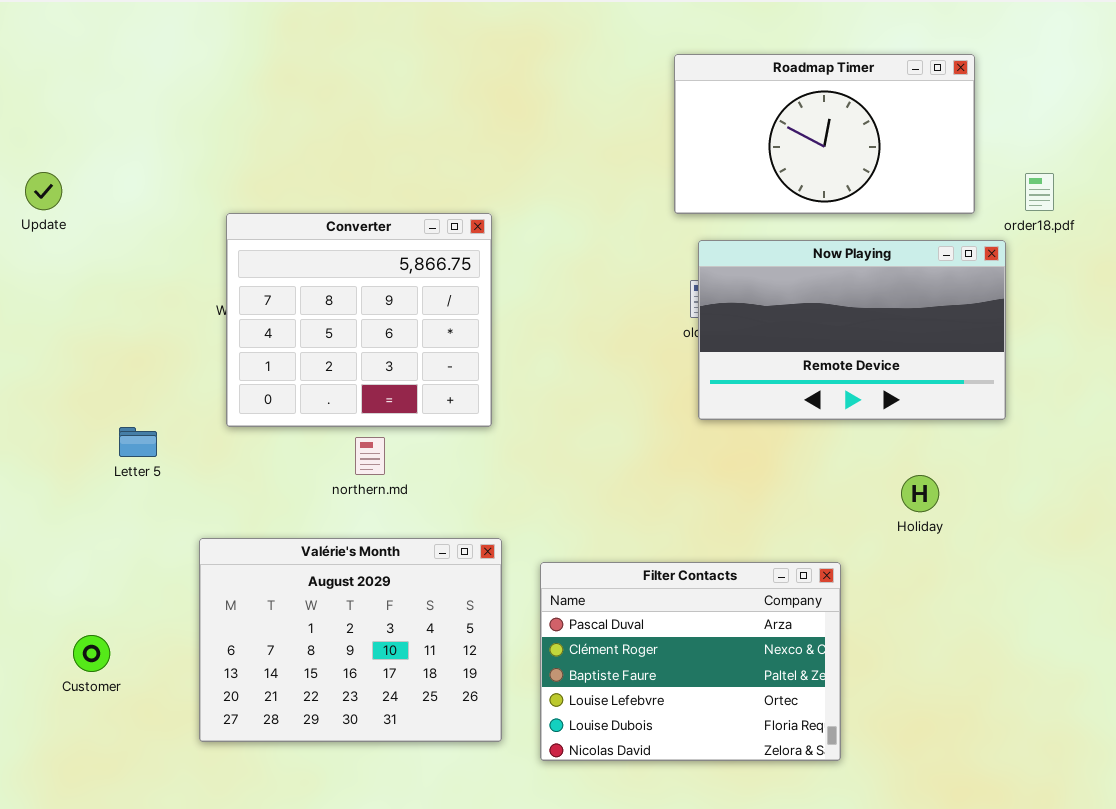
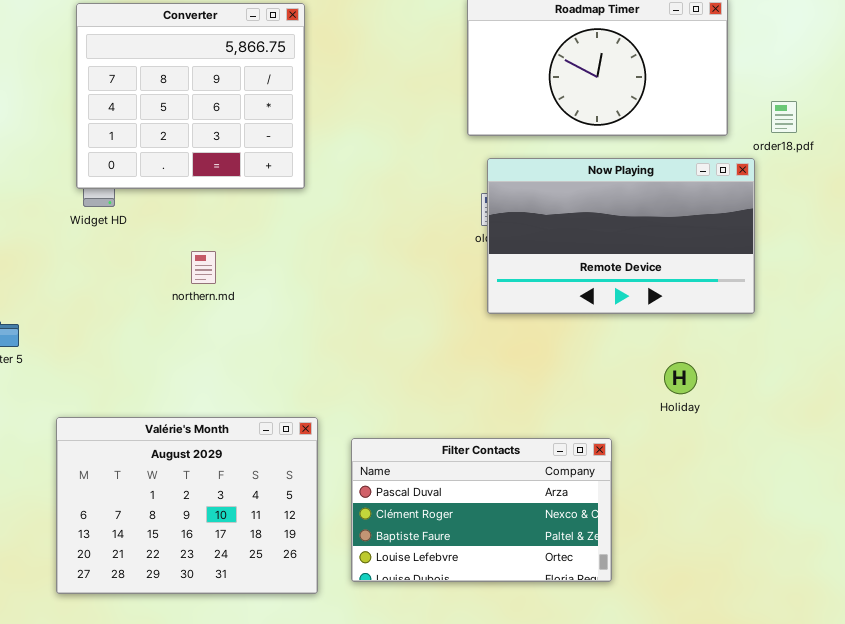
Converter: [226,213,492,427] -> [76,3,305,189], moved
northern.md: [355,437,385,475] -> [191,251,216,284], moved
Filter Contacts: [540,562,841,761] -> [351,438,612,582], resized

